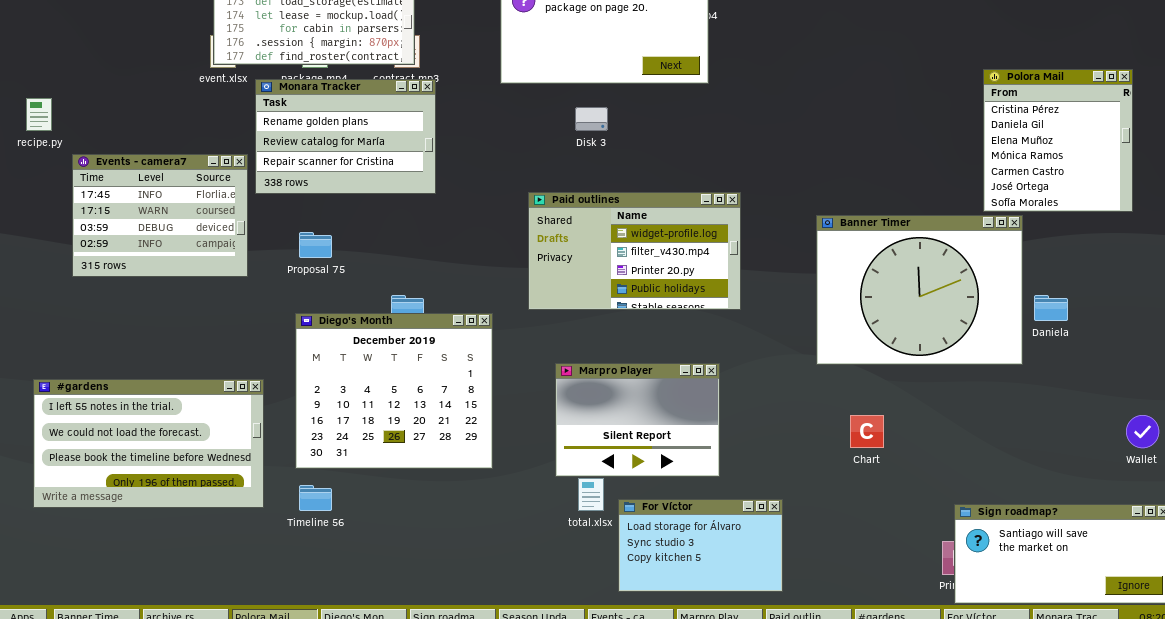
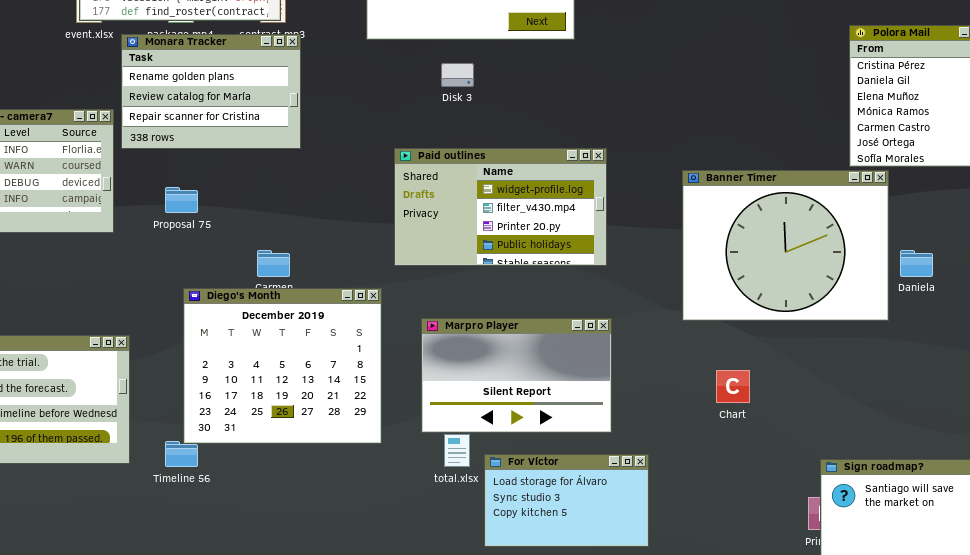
Diego's Month: [295,313,493,469] -> [183,288,382,444], moved
Marpro Player: [555,363,720,477] -> [421,318,612,433], resized

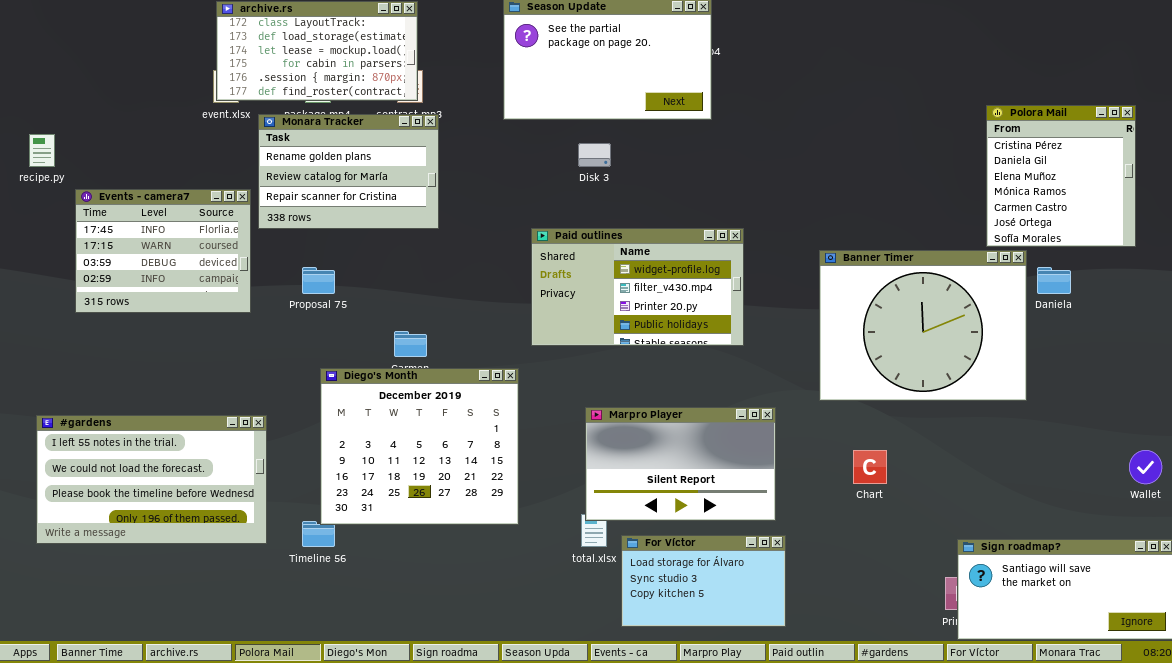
Daniela: [900,250,933,277] -> [1037,267,1071,294], moved
Marpro Player: [421,318,612,433] -> [585,407,776,521], moved

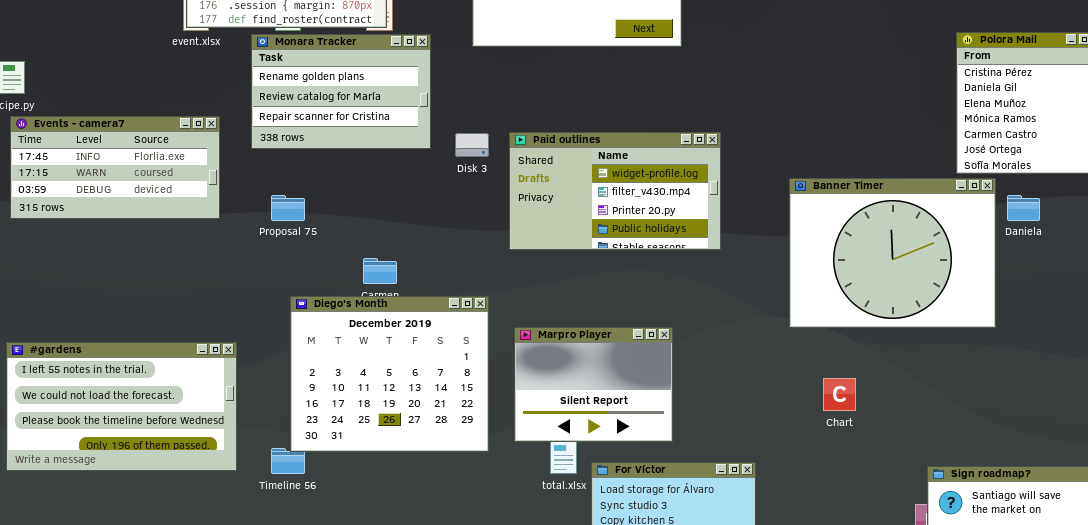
Monara Tracker: [258,114,439,229] -> [251,34,431,149], moved
Disk 3: [578,143,611,167] -> [455,133,489,157], moved
Events - camera7: [75,189,251,313] -> [10,116,220,219], resized
Paid outlines: [531,228,744,346] -> [509,132,721,250], moved
Marpro Player: [585,407,776,521] -> [514,327,673,442], moved, resized

